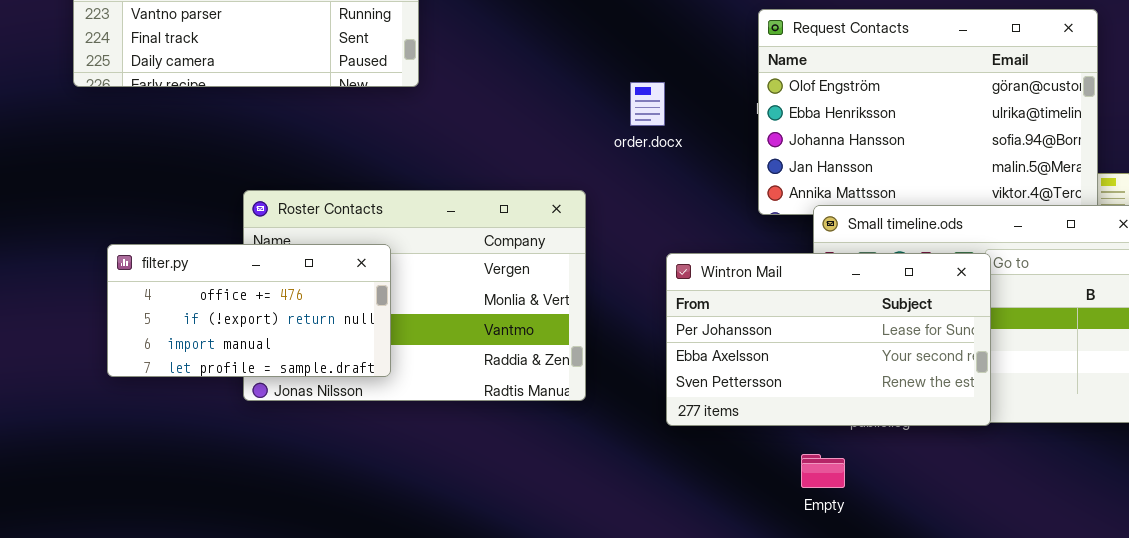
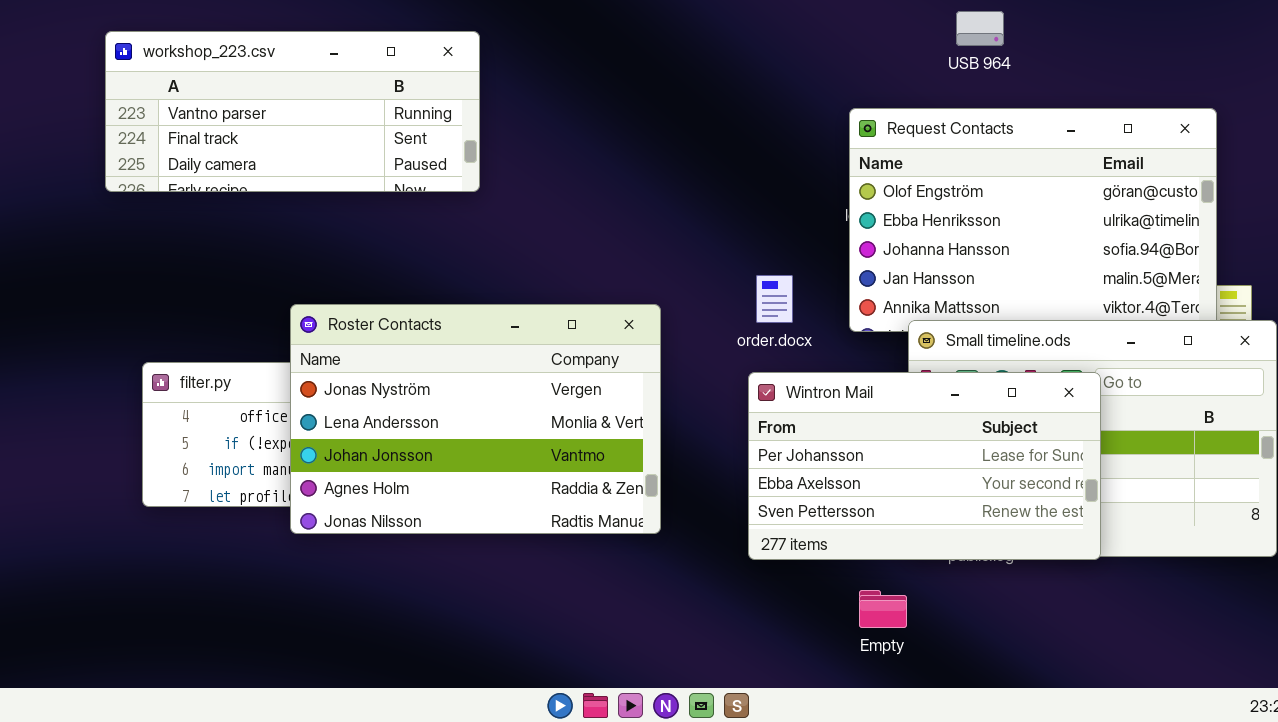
order.docx: [630,82,665,126] -> [756,275,793,323], moved
Roster Contacts: [243,190,586,401] -> [290,304,661,534], raised
Empty: [801,454,845,488] -> [859,590,907,628], moved

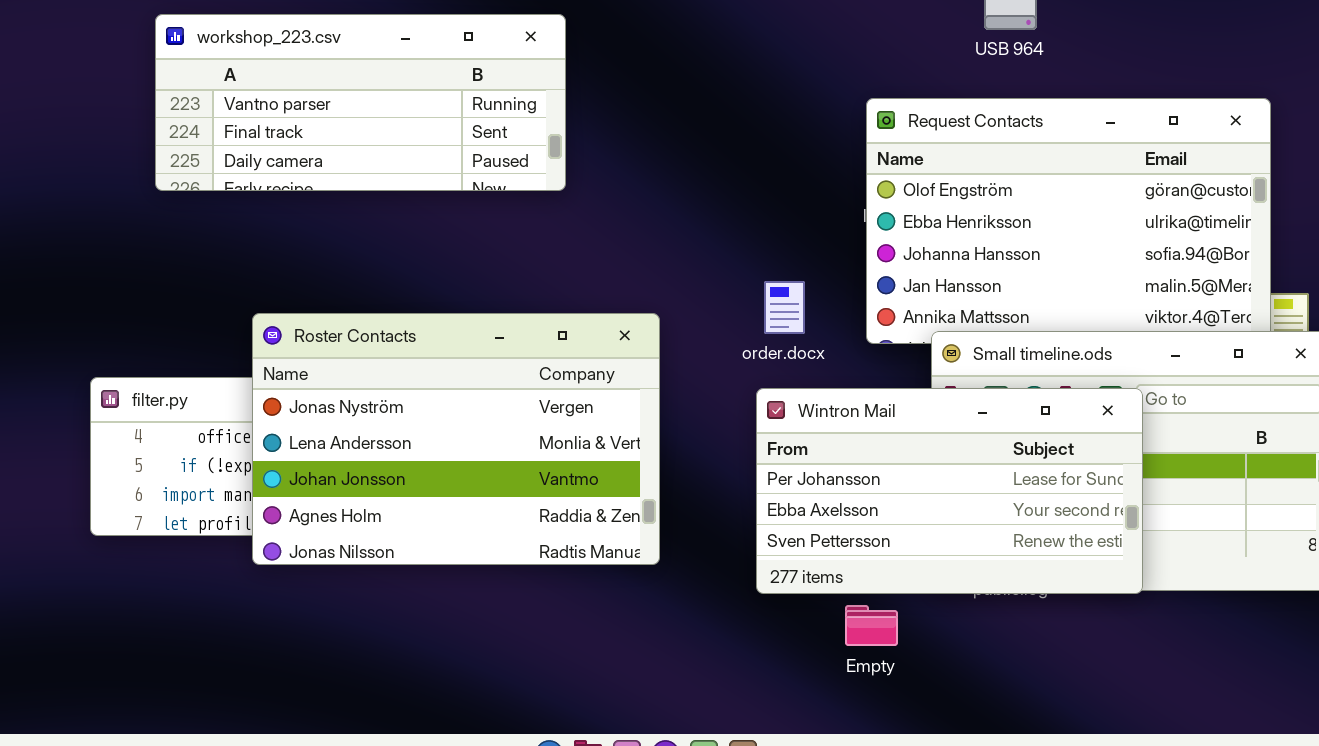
workshop_223.csv: [105,31,480,192] -> [155,14,566,191], moved
Empty: [859,590,907,628] -> [845,605,898,646], moved

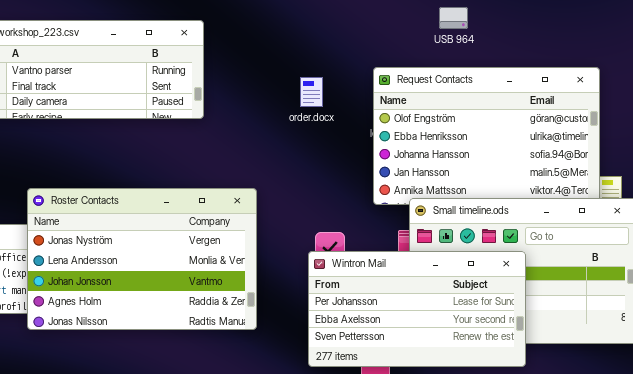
order.docx: [764,281,805,334] -> [300,77,323,107], moved
Wintron Mail: [756,388,1143,594] -> [308,251,526,367], moved

